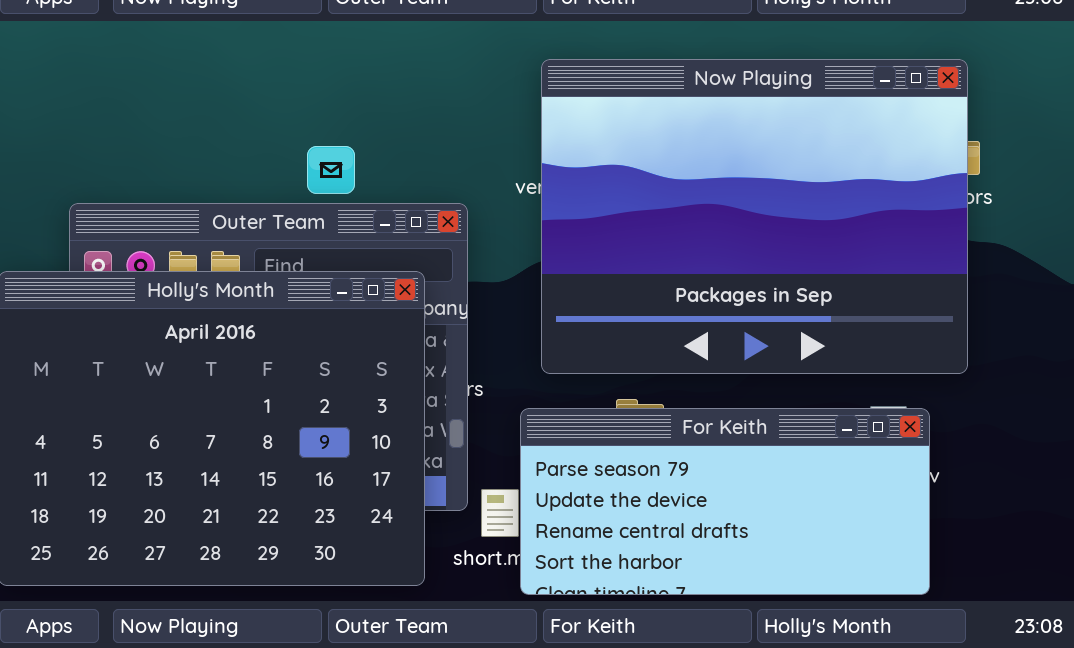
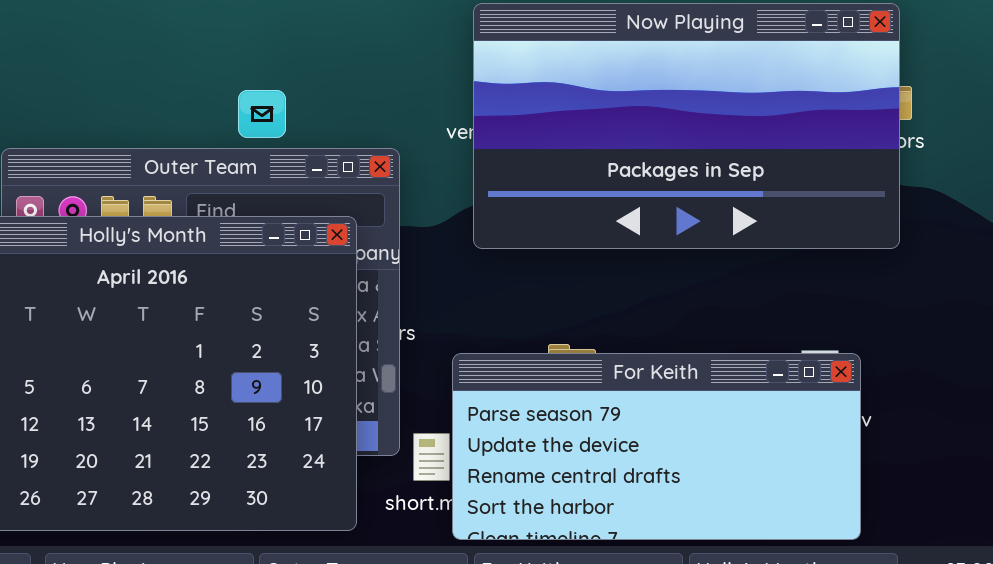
Now Playing: [541,59,968,374] -> [473,3,900,249], resized

